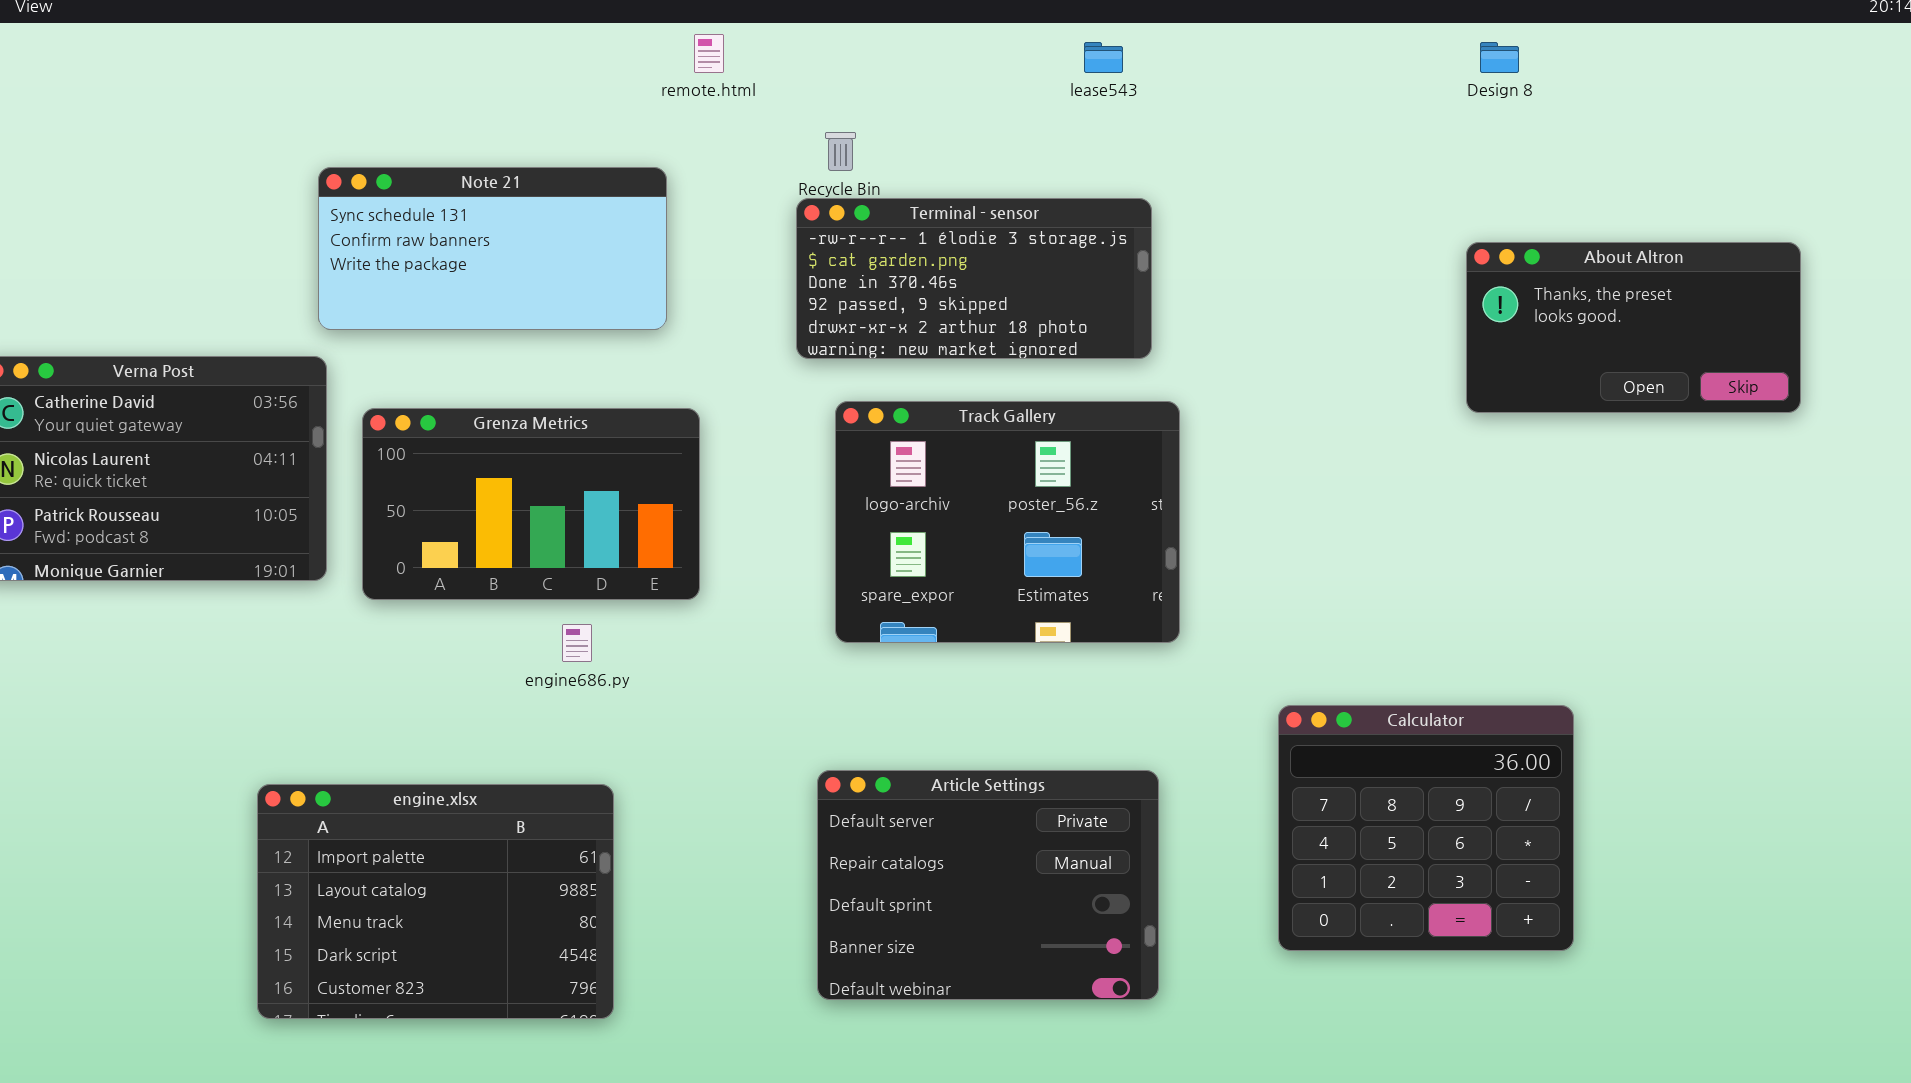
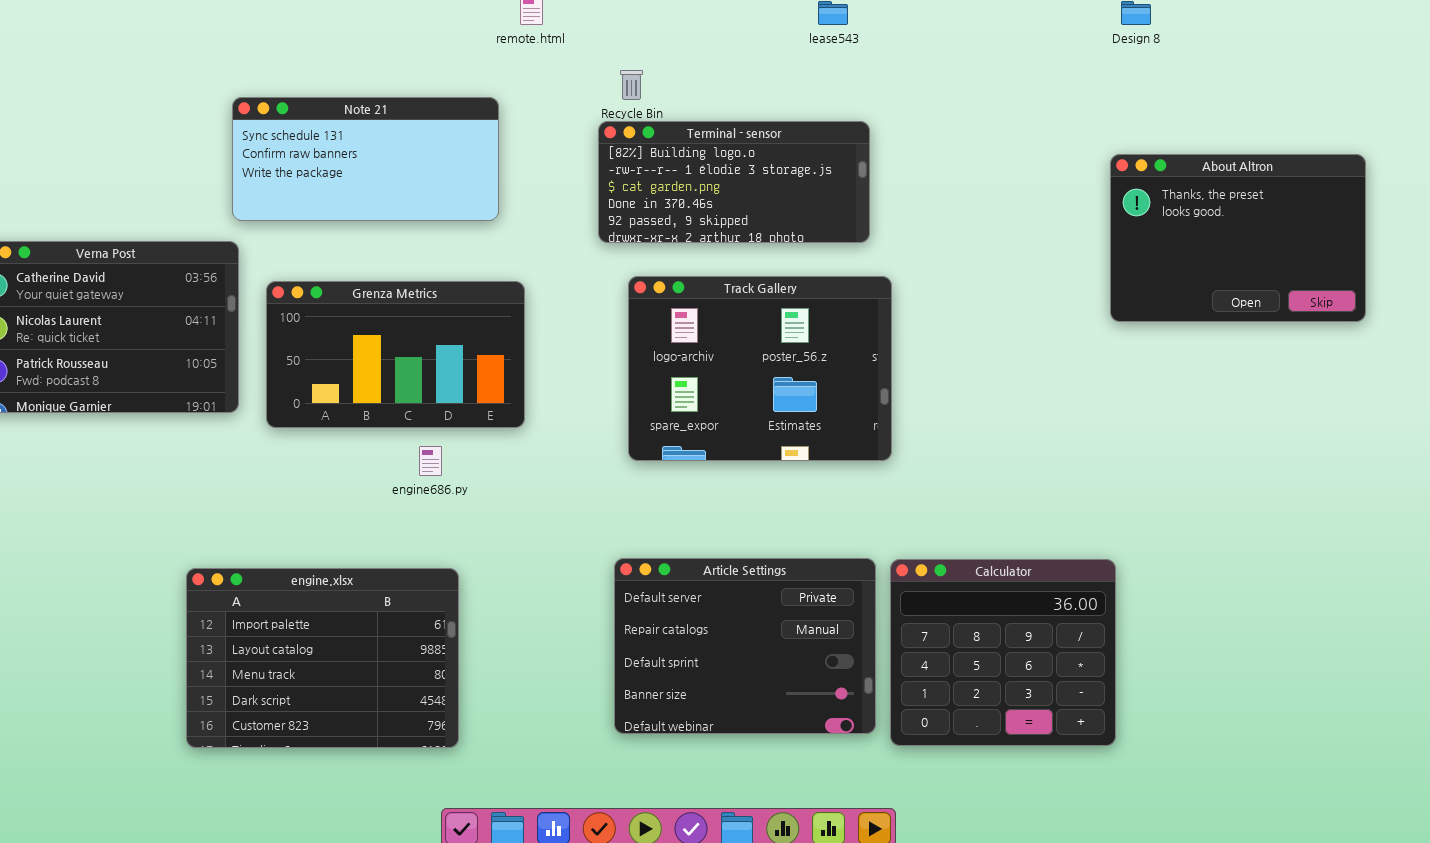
Terminal - sensor: [796,198,1152,359] -> [598,121,870,243], scrolled up 1 row
About Altron: [1466,242,1801,413] -> [1110,154,1366,322], resized
Calculator: [1278,705,1574,951] -> [890,559,1116,746], moved

